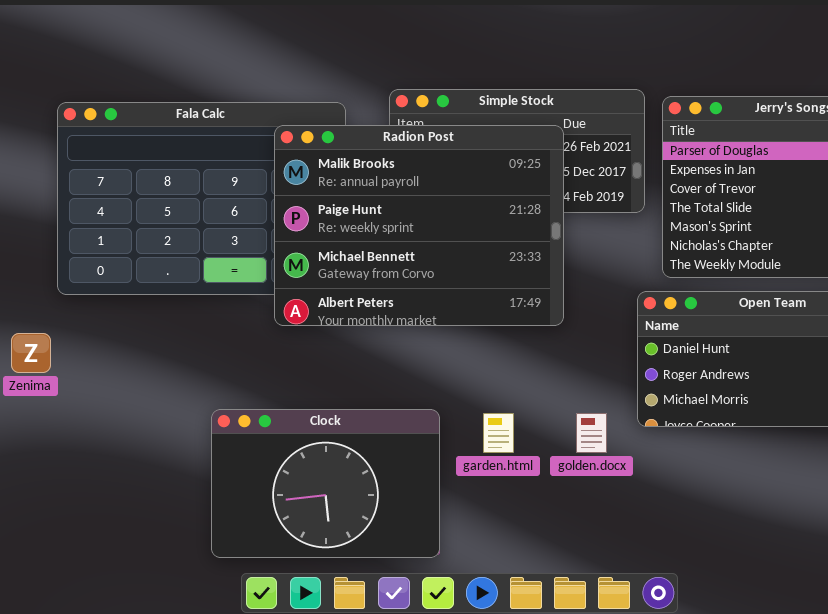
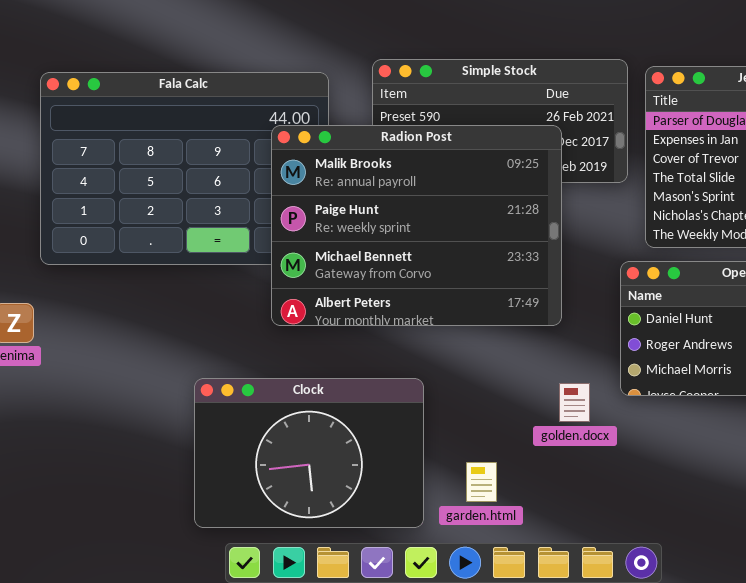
Radion Post: [274,125,564,326] -> [271,125,562,326], moved
garden.html: [483,413,514,453] -> [466,462,497,502], moved

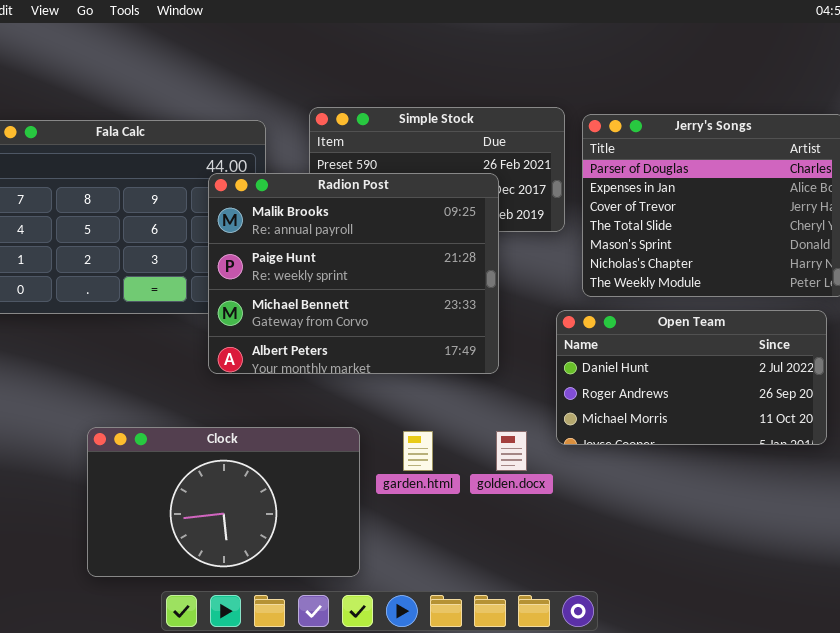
Clock: [194,378,424,528] -> [87,427,360,577], resized
garden.html: [466,462,497,502] -> [403,431,433,471], moved

